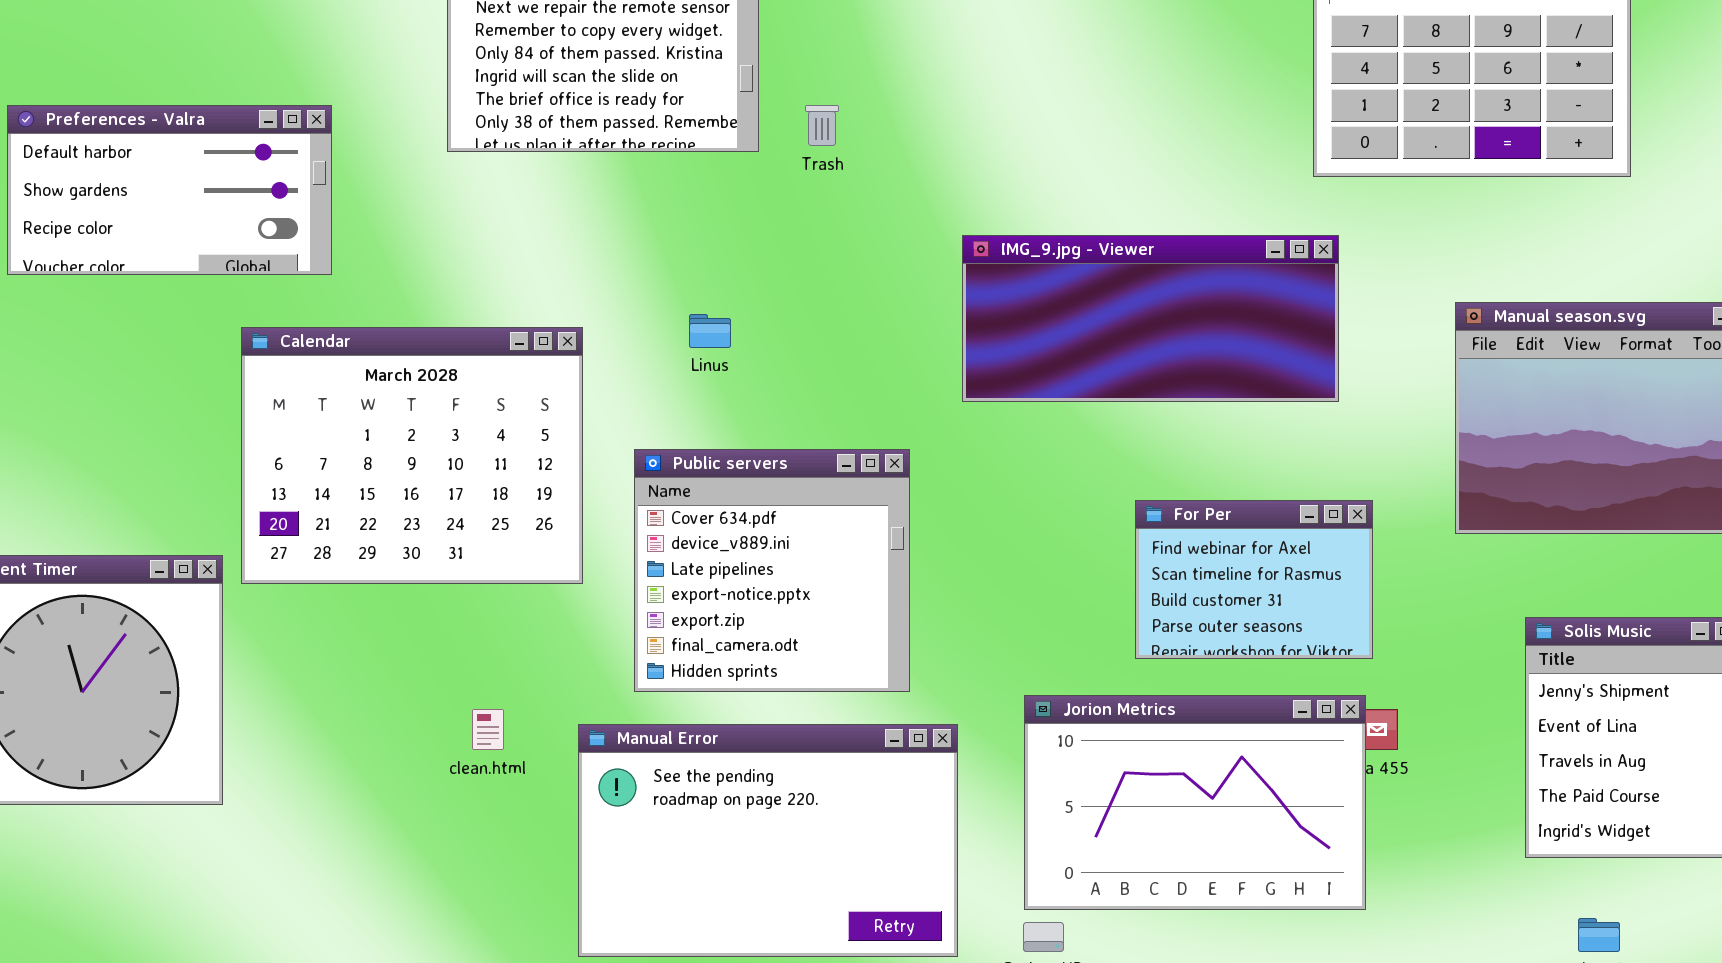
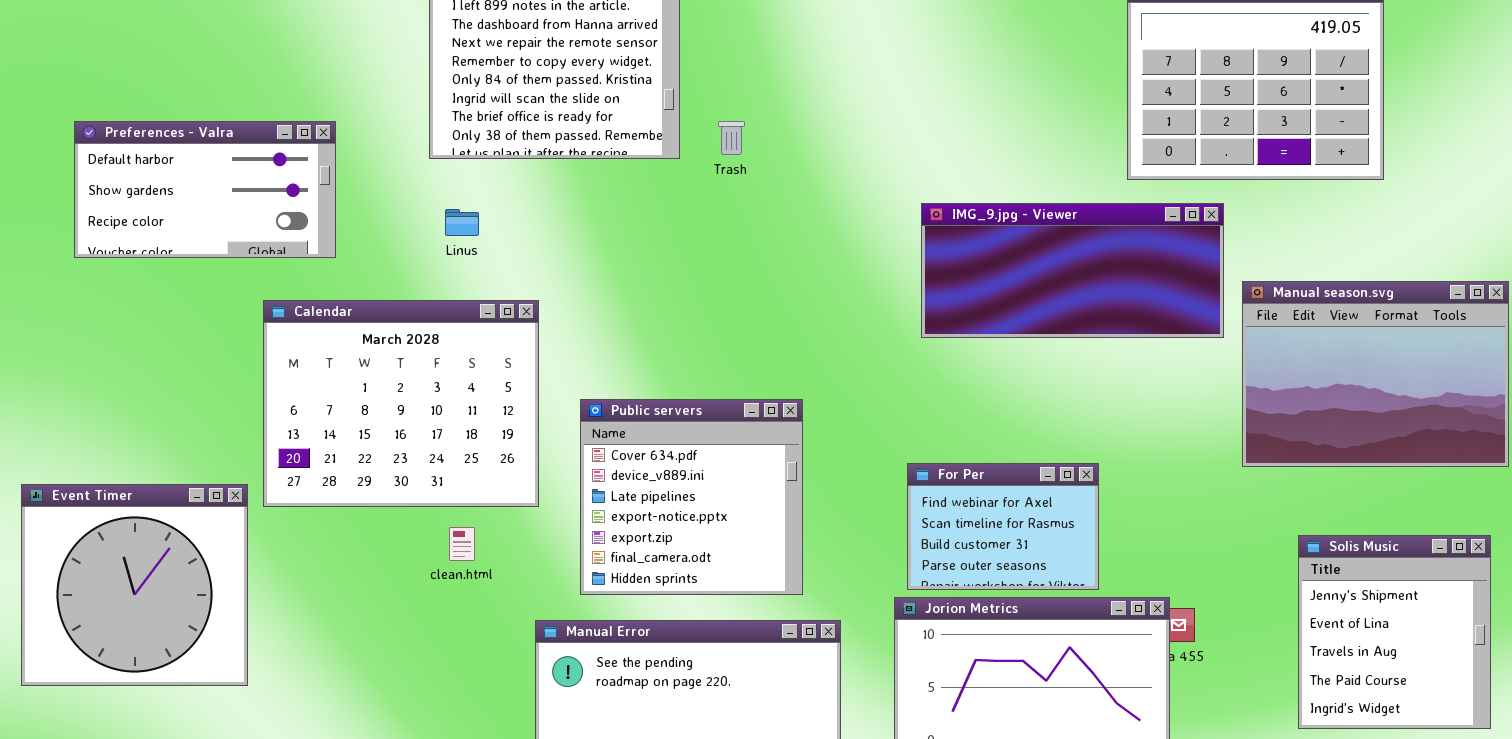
IMG_9.jpg - Viewer: [962,235,1339,402] -> [921,203,1224,338], moved
Linus: [689,314,731,348] -> [445,209,479,236], moved
For Per: [1135,500,1373,659] -> [907,463,1099,590], moved
clean.html: [472,709,504,750] -> [449,527,475,561], moved

